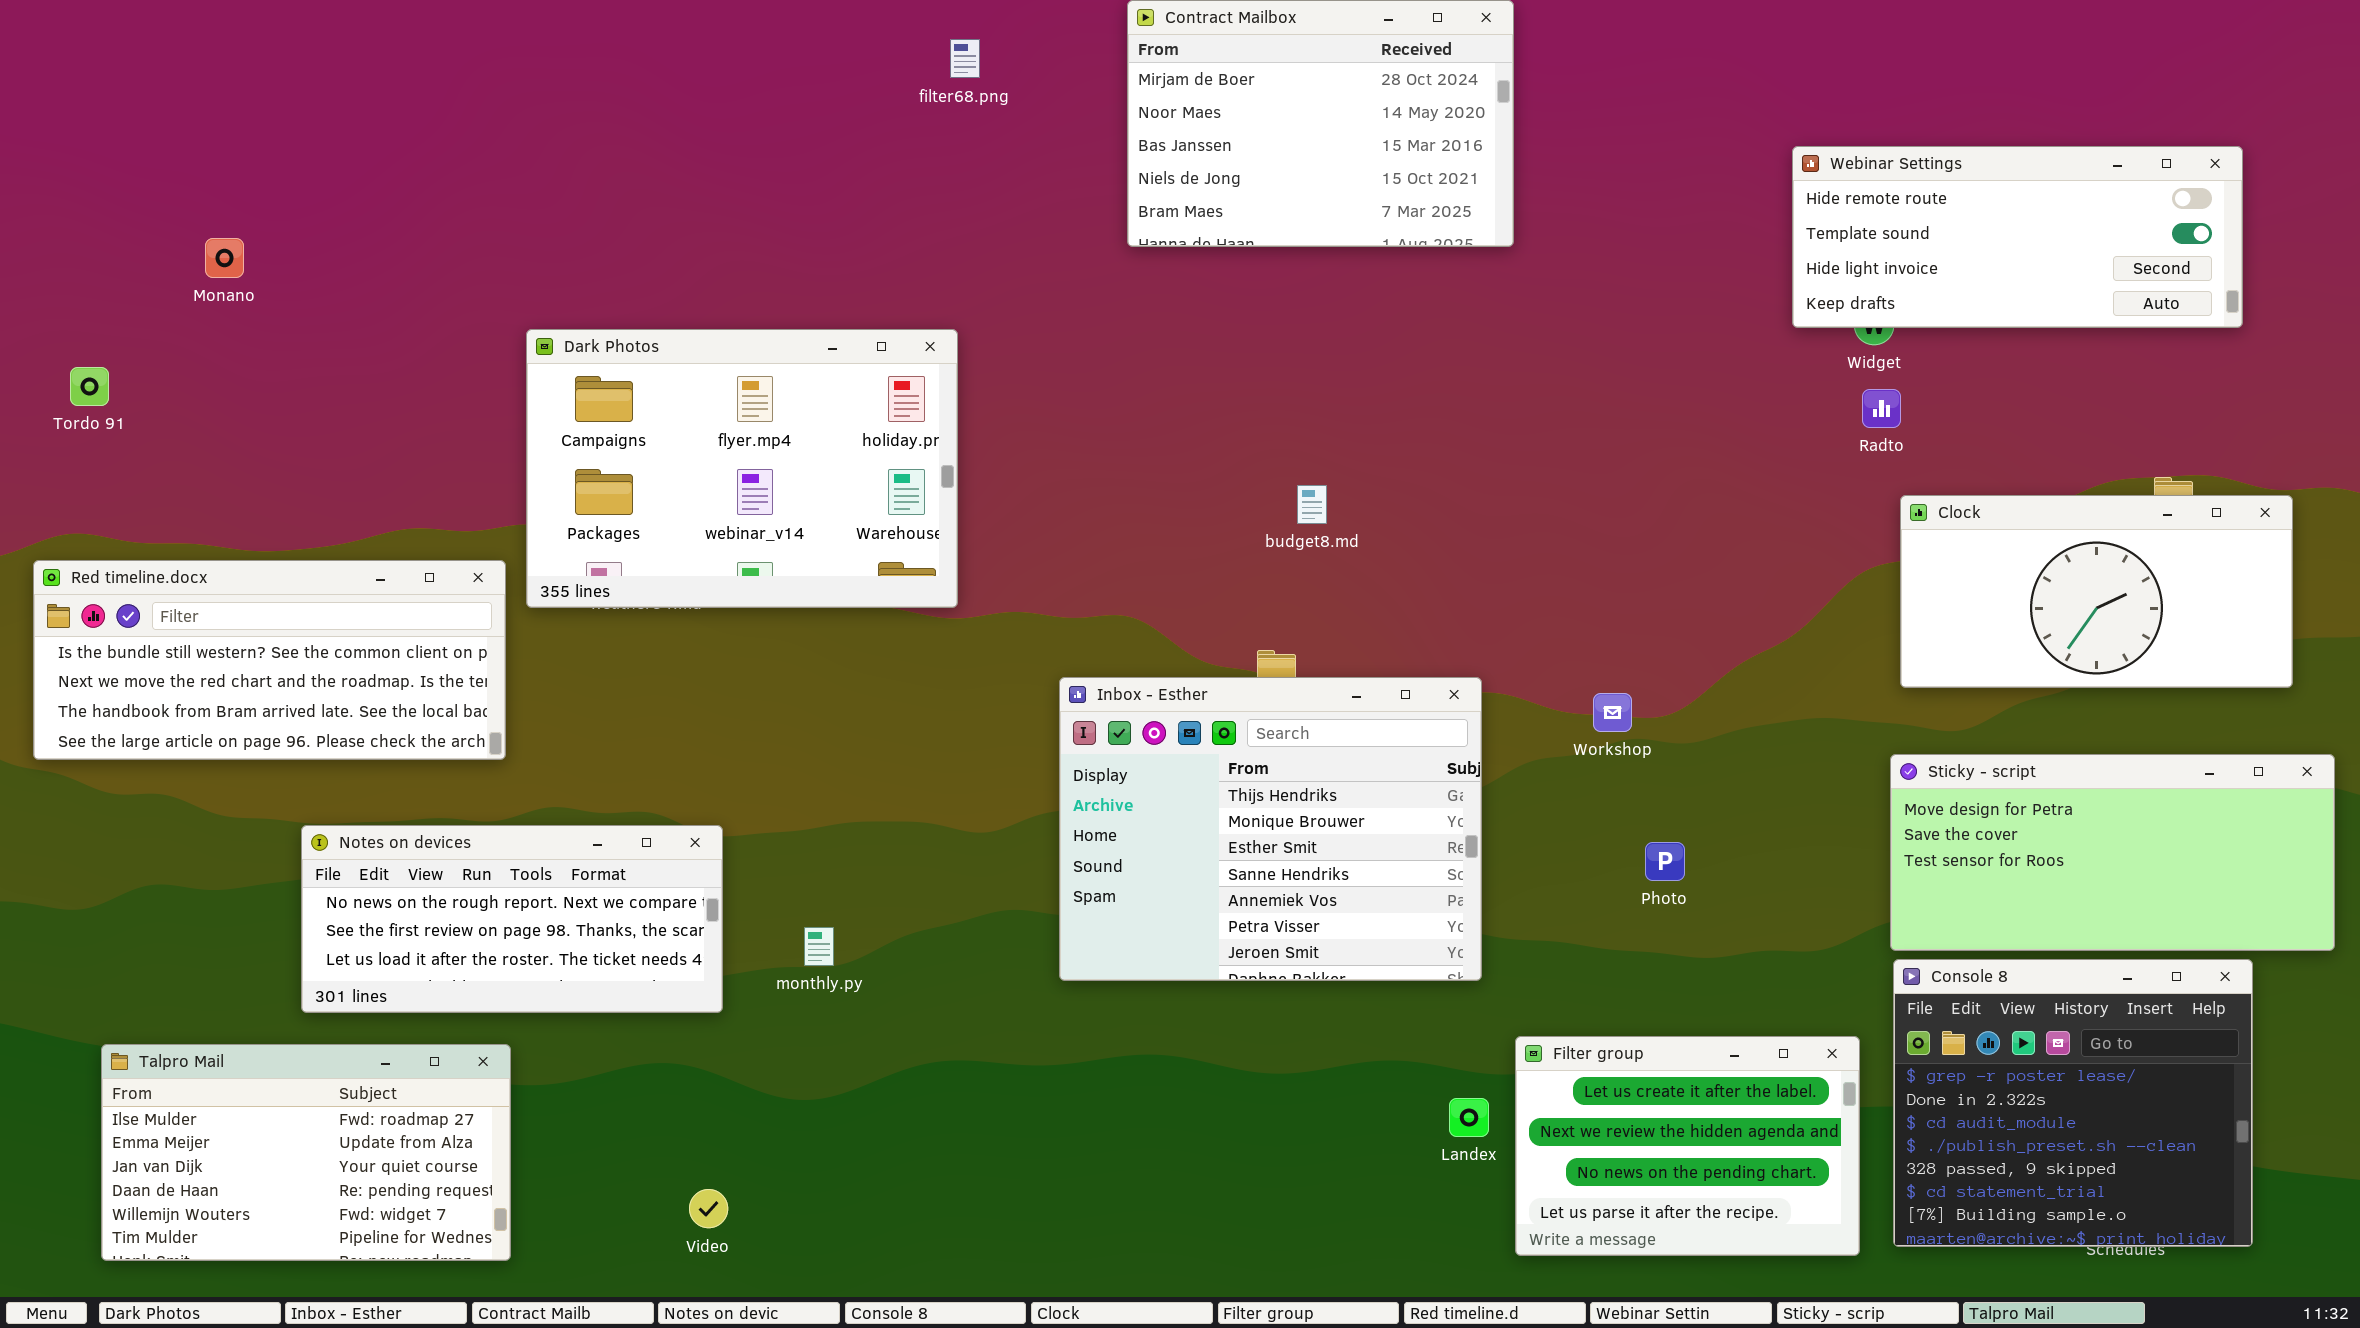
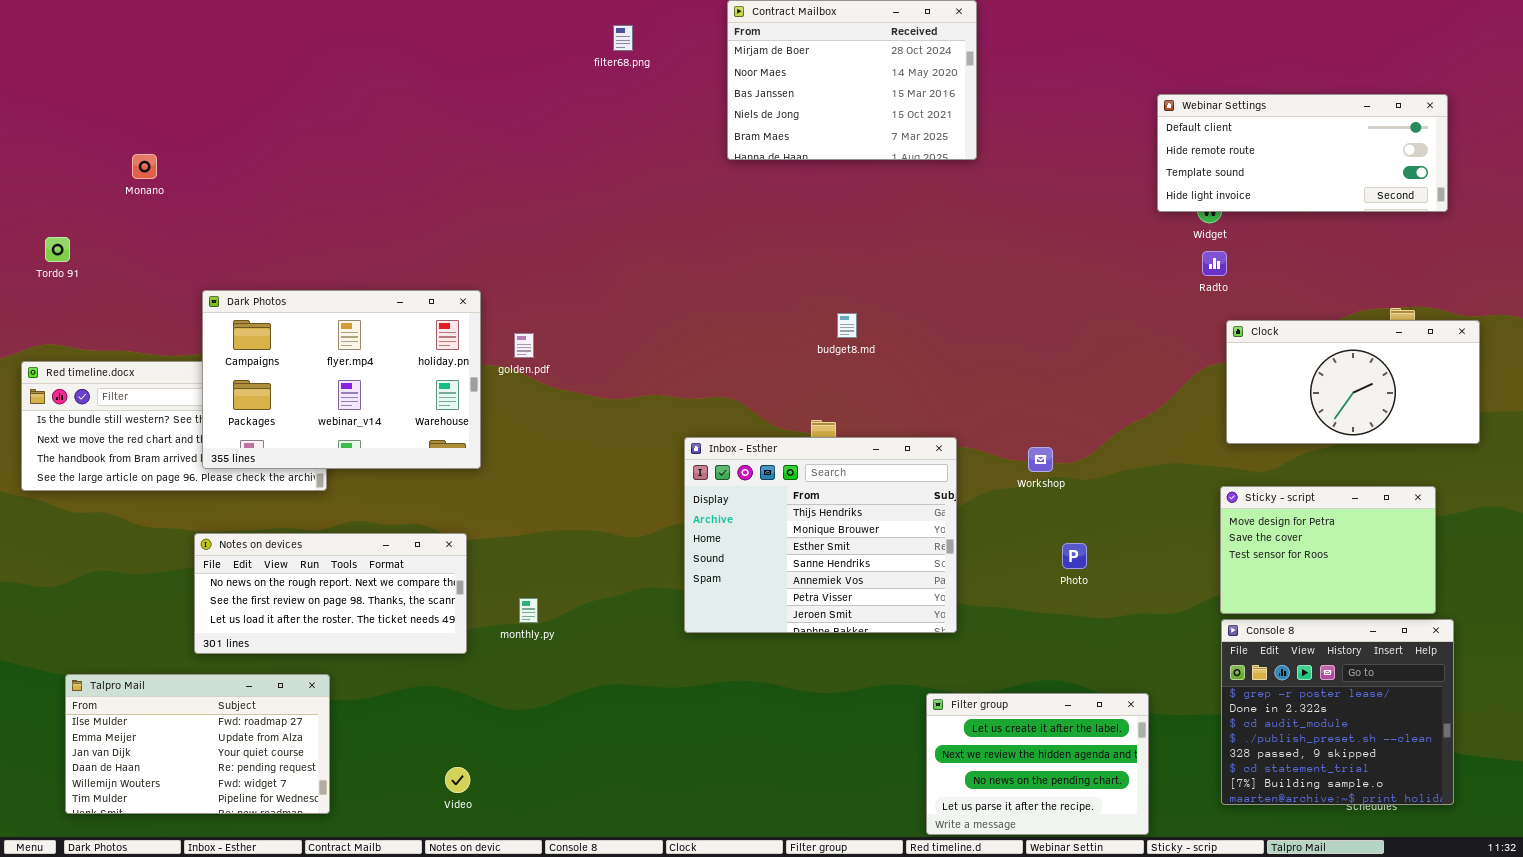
Webinar Settings: [1792,146,2243,328] -> [1157,94,1448,212], scrolled up 1 row
Dark Photos: [526,329,958,608] -> [202,290,481,469], moved
Sticky - script: [1890,754,2335,951] -> [1220,486,1436,614], resized
Filter group: [1515,1036,1860,1256] -> [926,693,1149,835], moved

